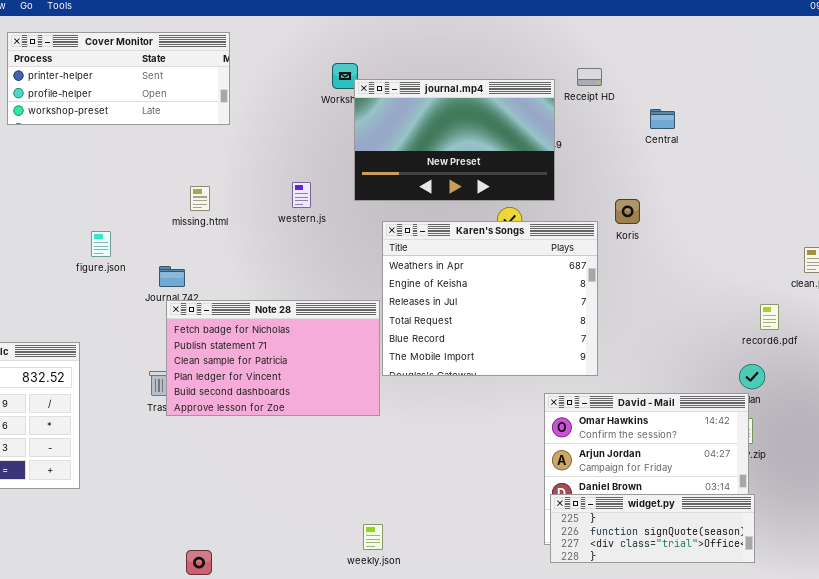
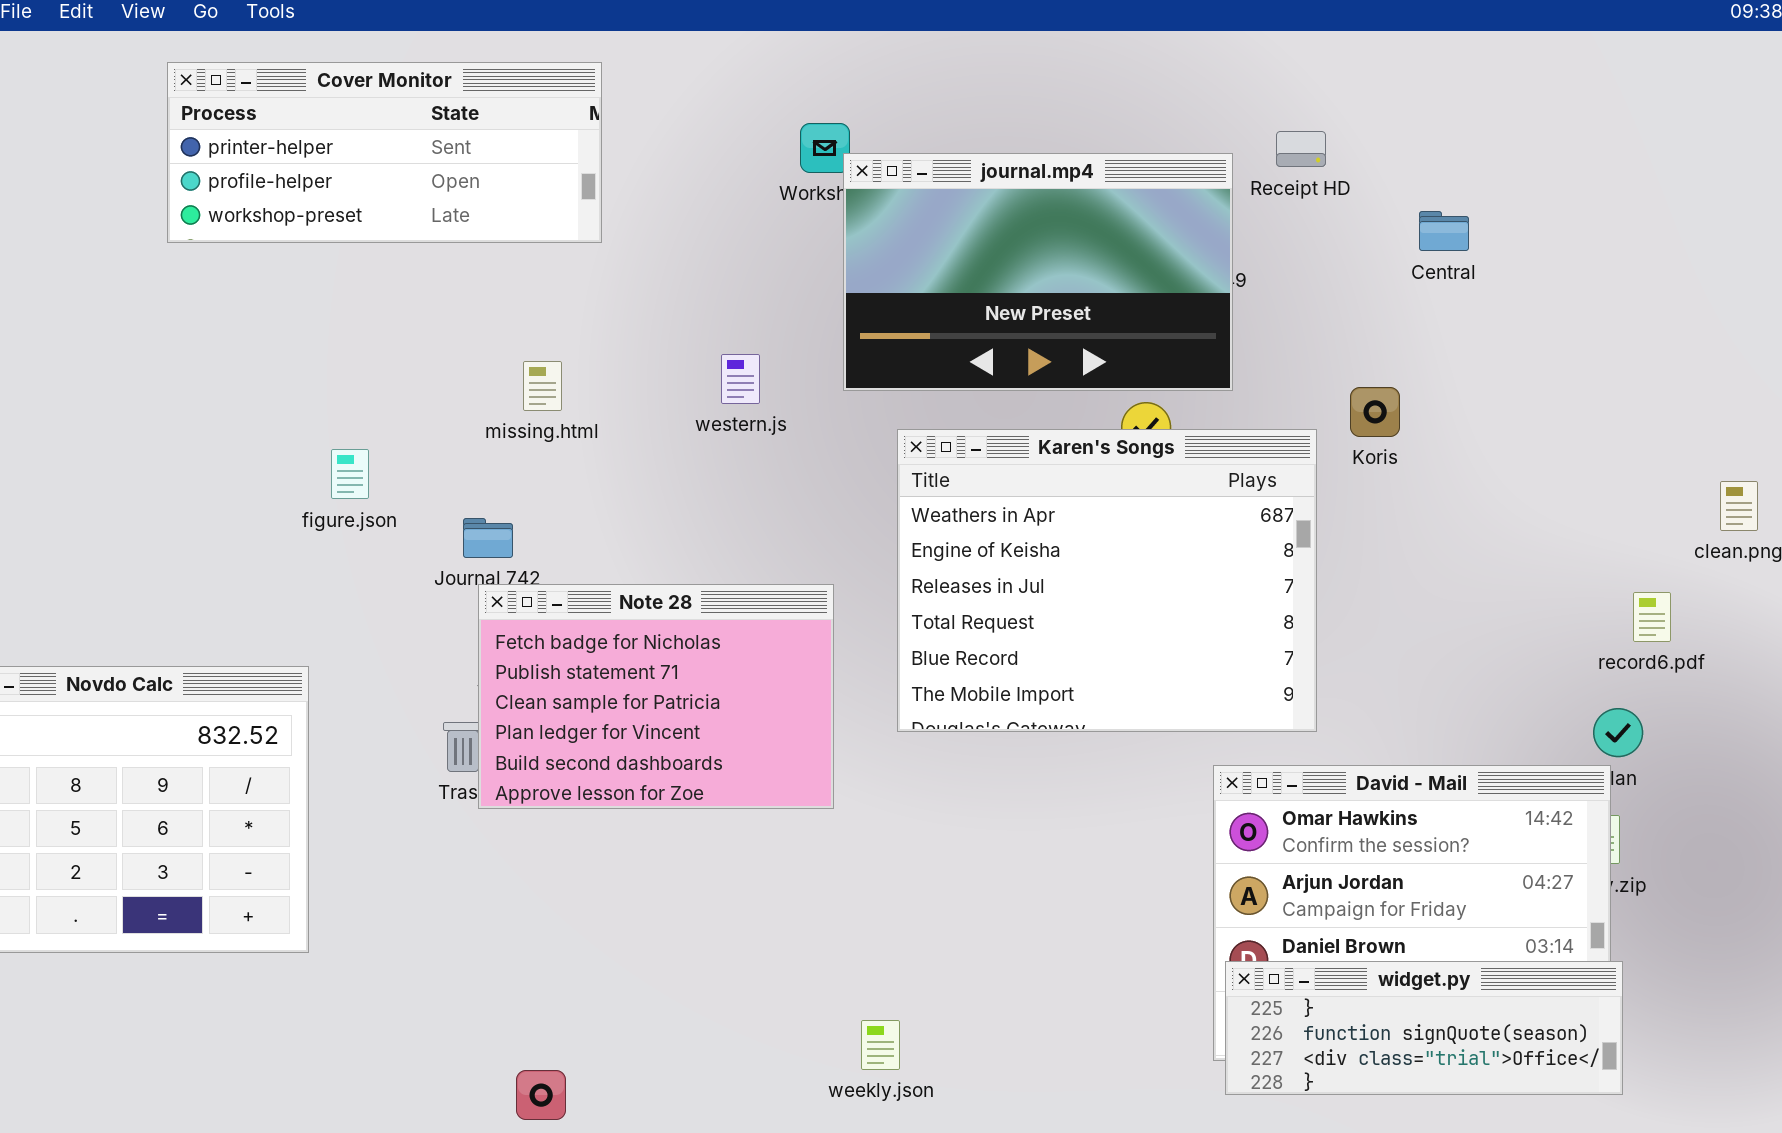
Note 28: [166,300,380,416] -> [478,584,834,809], resized

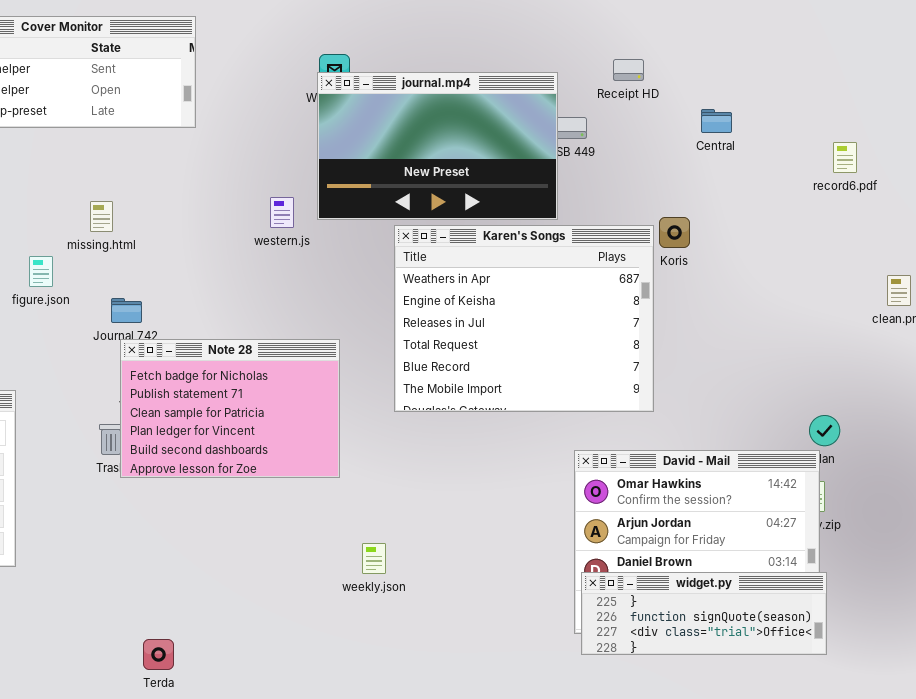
journal.mp4: [843,153,1233,391] -> [317,72,558,220], moved
missing.html: [523,361,562,411] -> [90,201,113,232], moved
Karen's Songs: [897,429,1317,732] -> [394,225,654,412], moved
record6.pdf: [1633,592,1671,642] -> [833,142,857,173], moved
weekly.json: [861,1020,900,1070] -> [362,543,386,574], moved

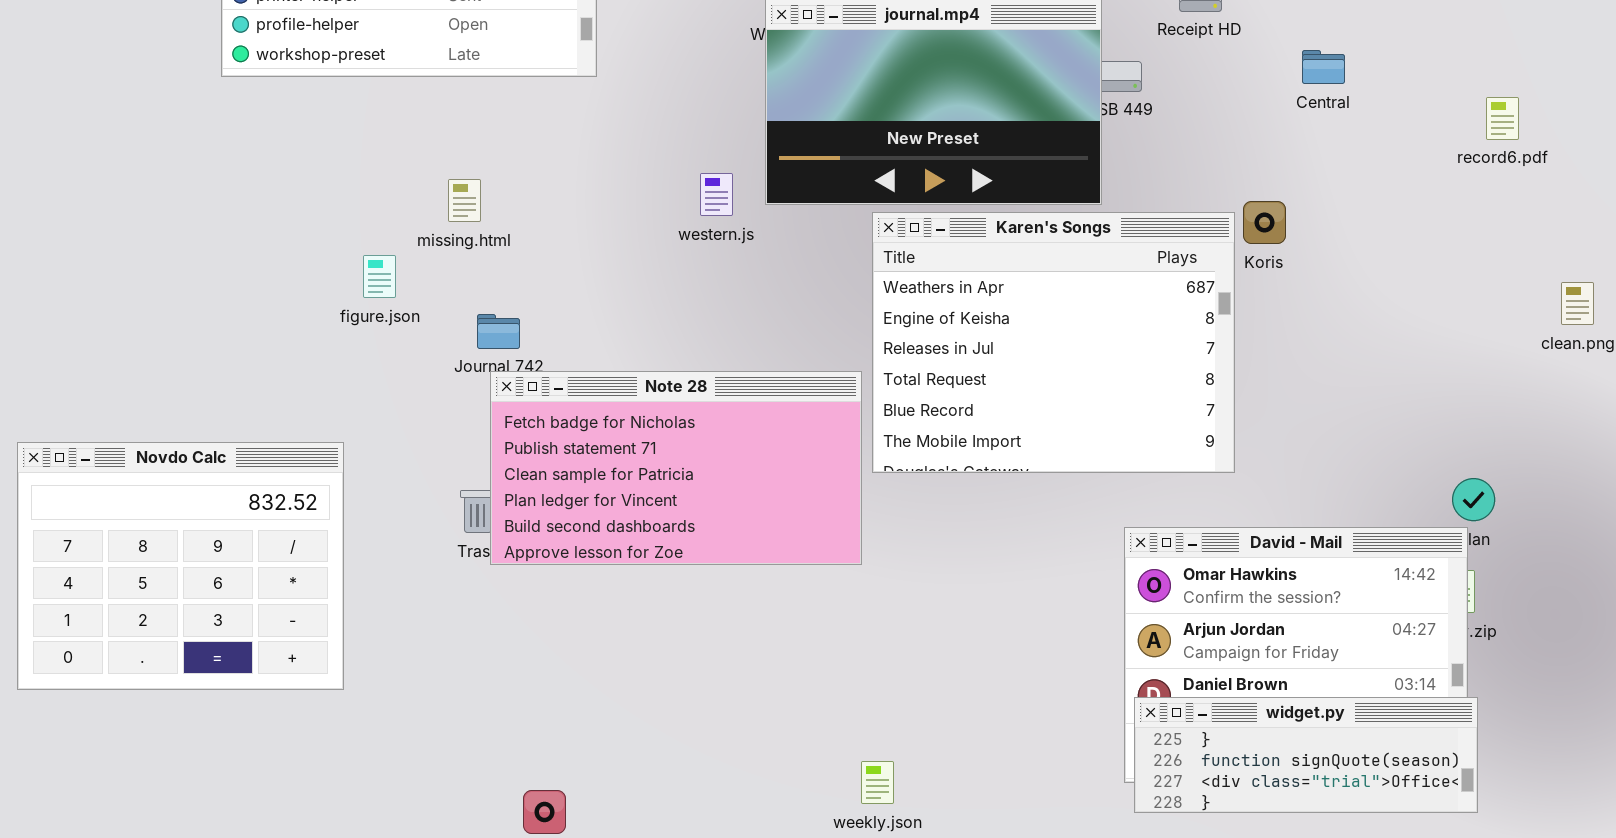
Note 28: [120,339,340,478] -> [490,371,862,565], resized
weekly.json: [362,543,386,574] -> [861,761,894,804], moved

